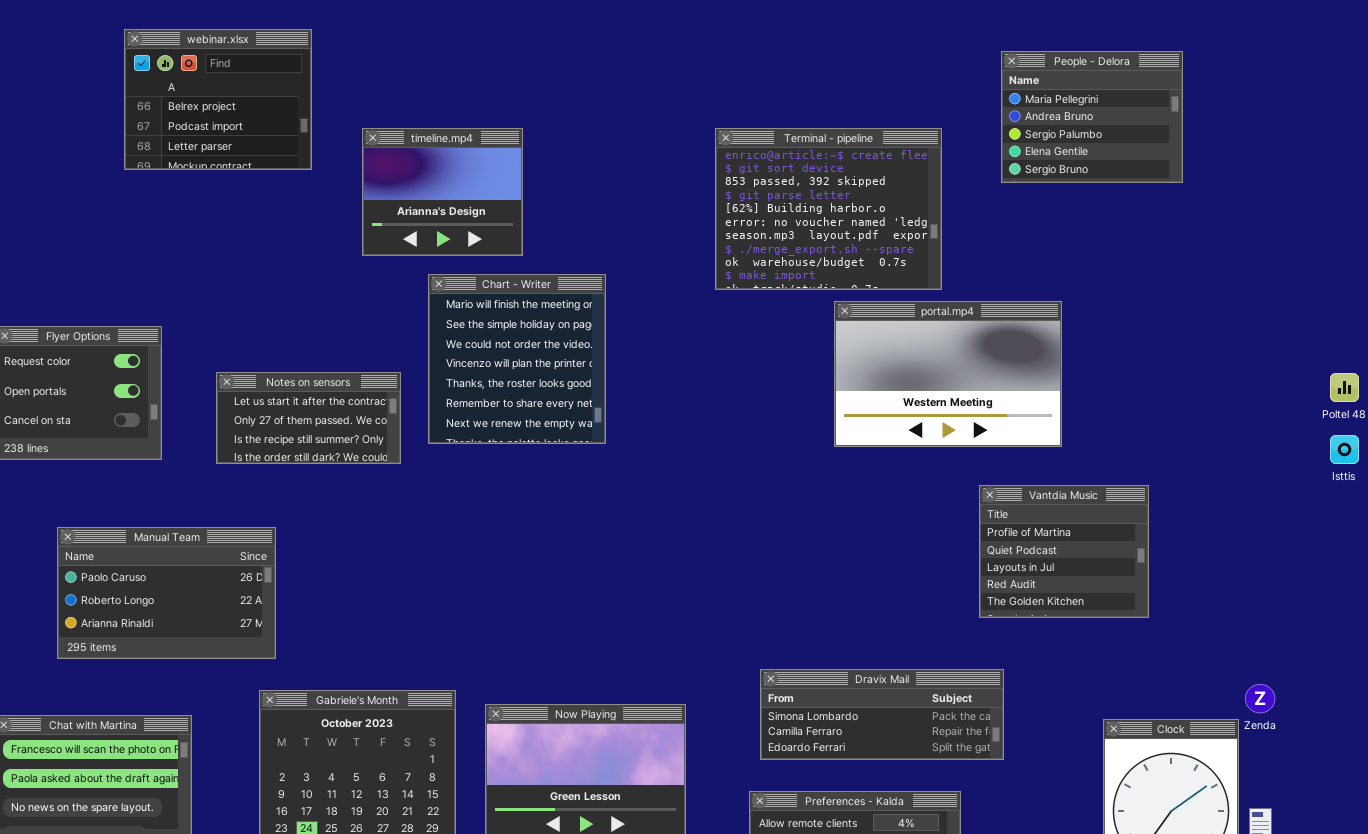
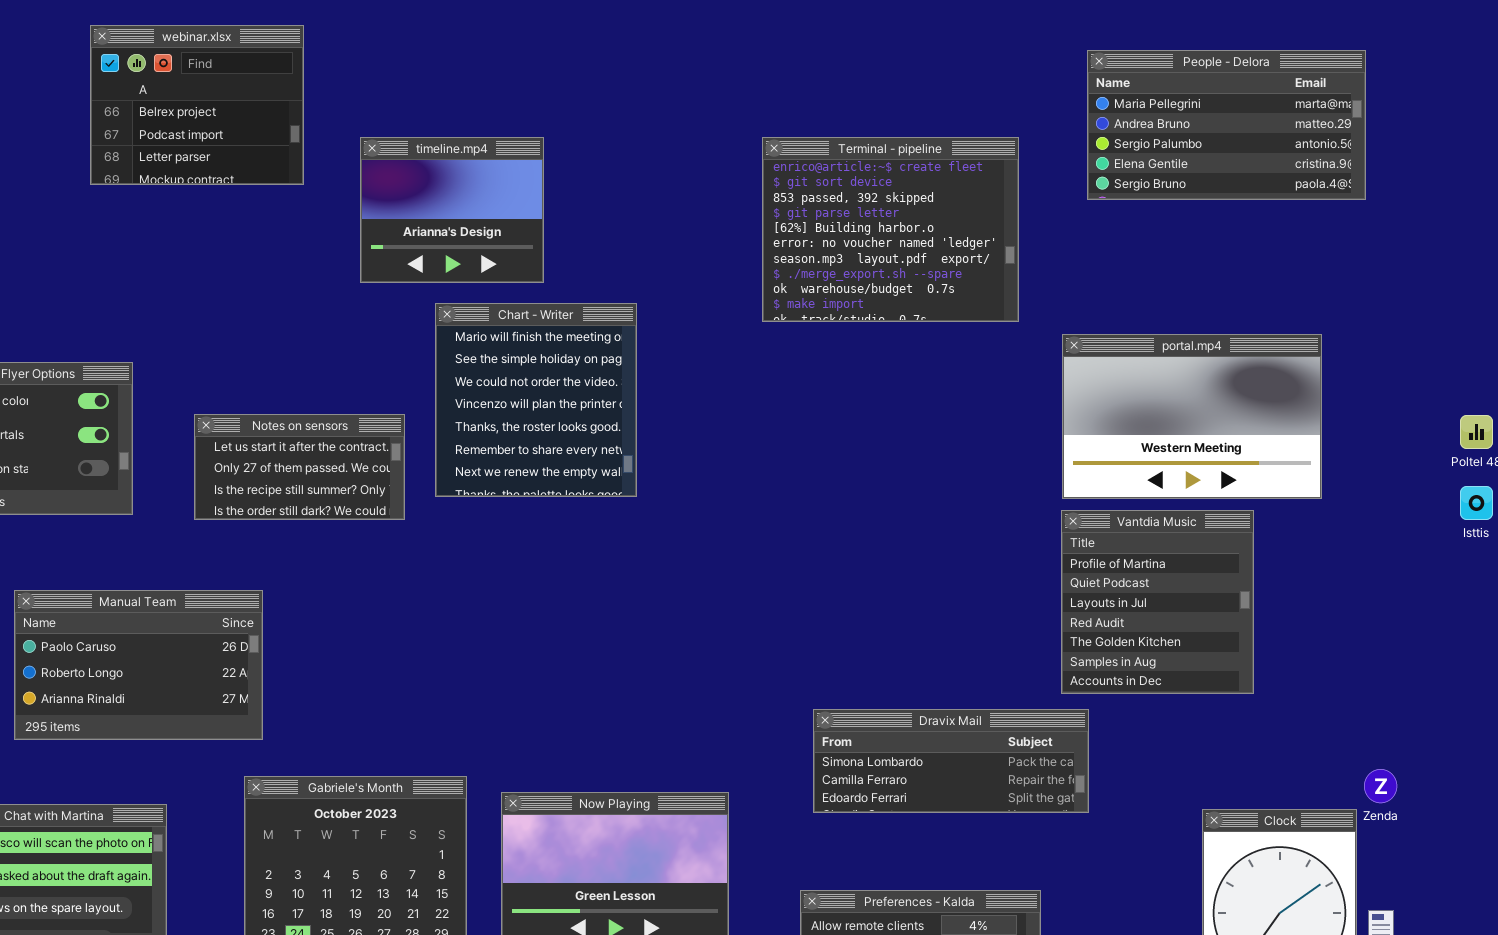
People - Delora: [1001,51,1183,183] -> [1087,50,1366,200], resized
portal.mp4: [834,301,1062,447] -> [1062,334,1322,499], moved
Vantdia Music: [979,485,1149,618] -> [1061,510,1254,694], resized
Dravix Mail: [760,669,1004,760] -> [813,709,1089,813], moved

